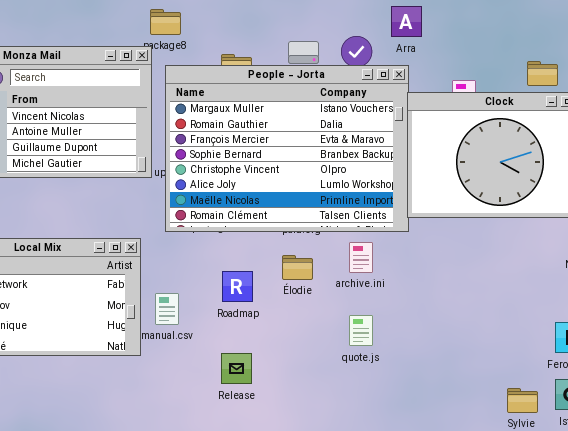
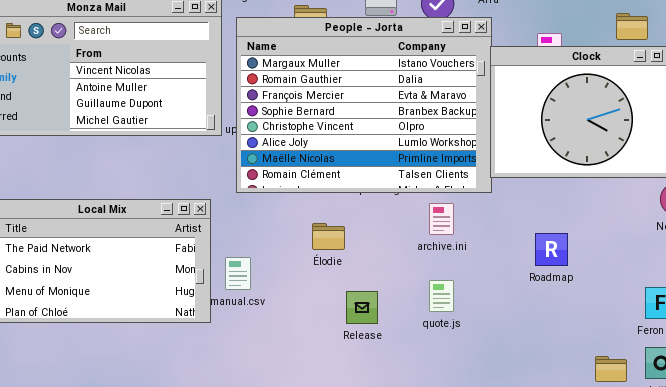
Élodie: [282,255,313,280] -> [312,223,345,250], moved
Roadmap: [222,271,253,302] -> [535,233,568,266], moved
Release: [221,353,252,384] -> [346,291,378,324], moved

